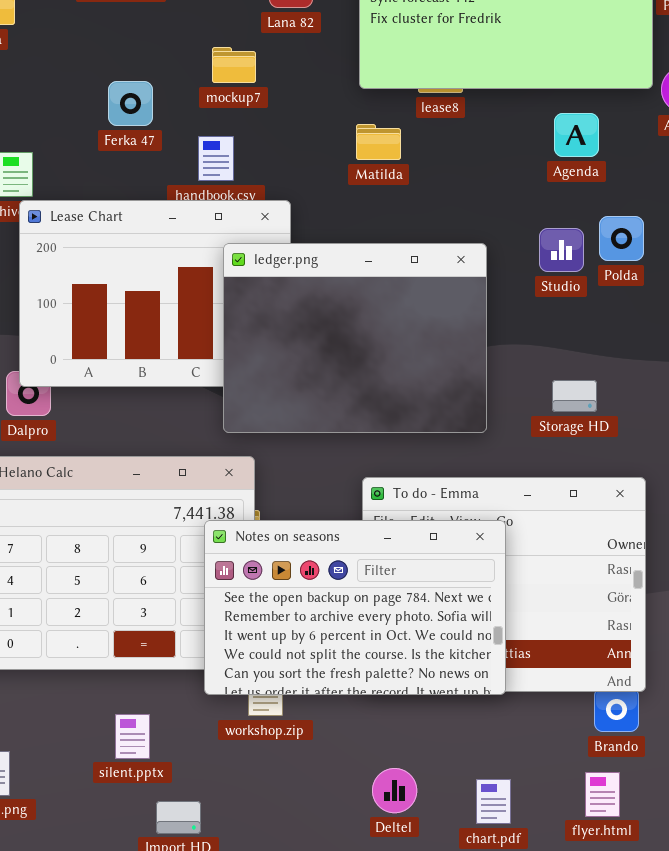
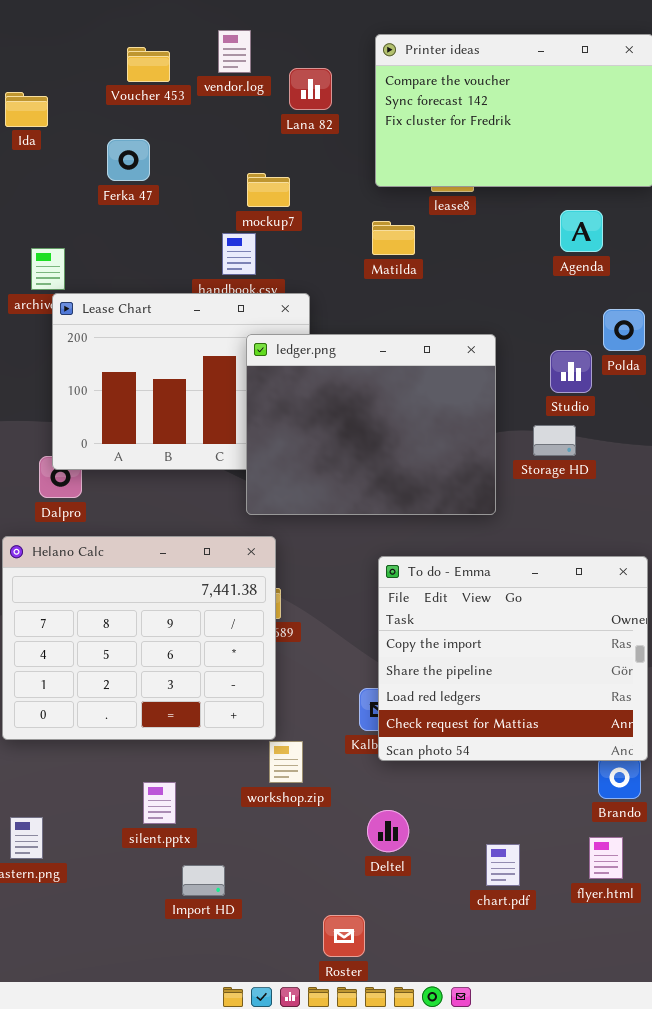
mockup7: [212,47,256,83] -> [247,173,290,207], moved
Ferka 47: [108,81,153,126] -> [107,139,150,181], moved
Studio: [539,228,584,272] -> [550,350,592,393], moved
Storage HD: [552,380,597,412] -> [533,425,576,456], moved
Notes on seasons: [204,520,506,695] -> none, closed
Deltel: [372,768,417,813] -> [367,810,409,852], moved

